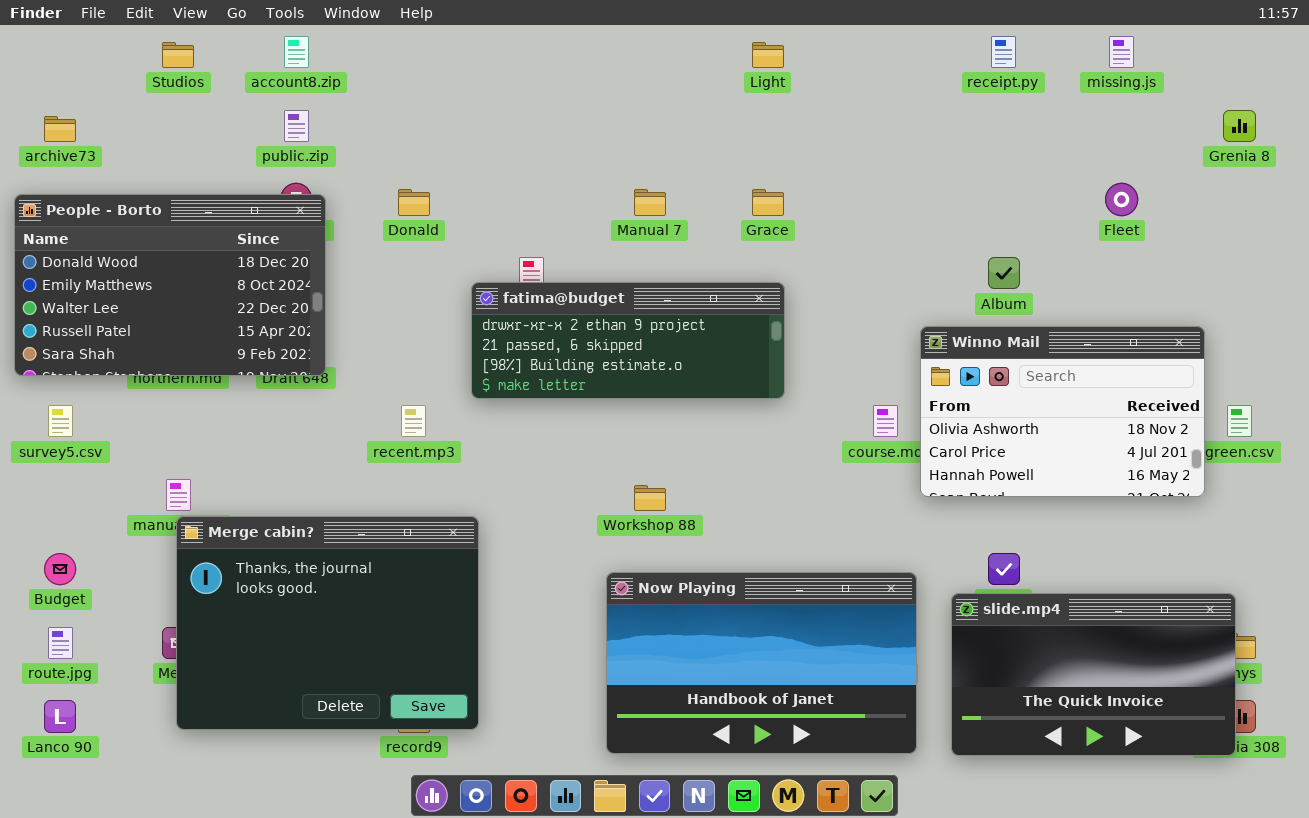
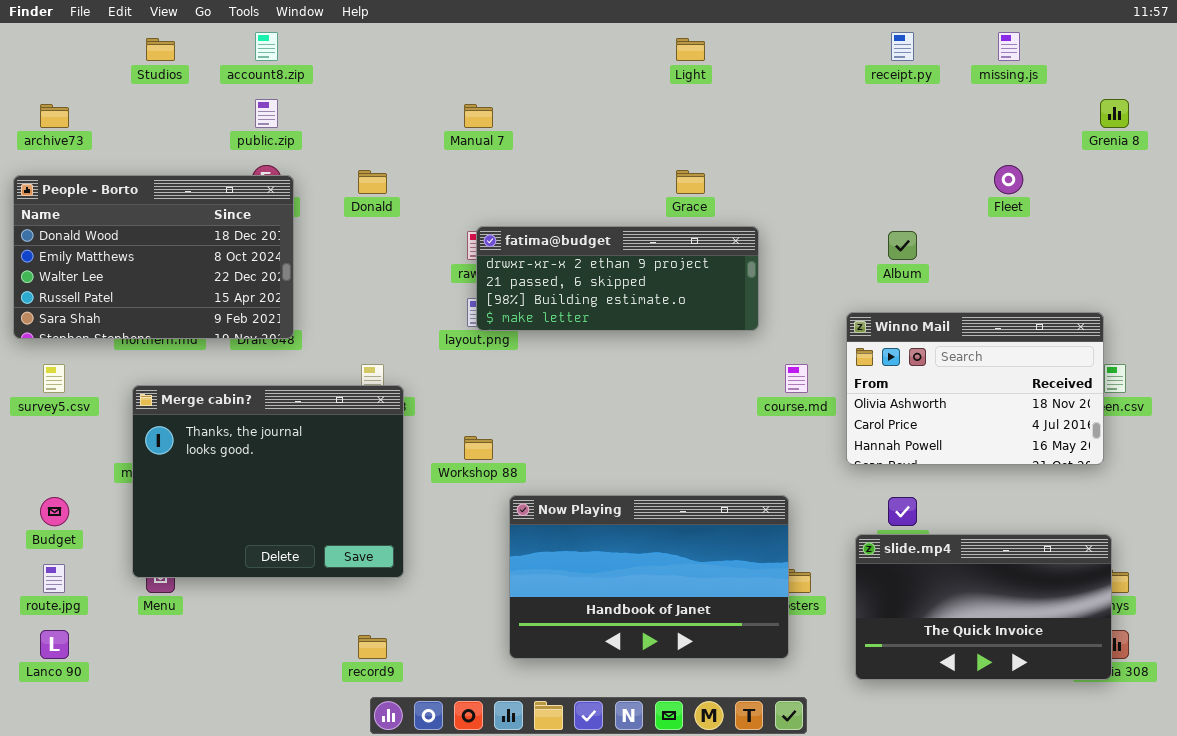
Manual 7: [634,189,666,216] -> [464,104,493,128], moved
fatima@budget: [471,282,785,399] -> [476,226,759,331], moved
Winno Mail: [920,326,1205,497] -> [846,312,1104,465], moved
Workshop 88: [634,485,666,511] -> [464,436,493,460], moved
Merge cabin?: [176,516,479,730] -> [132,385,404,578], moved
Now Playing: [606,572,917,754] -> [509,495,789,659], moved

